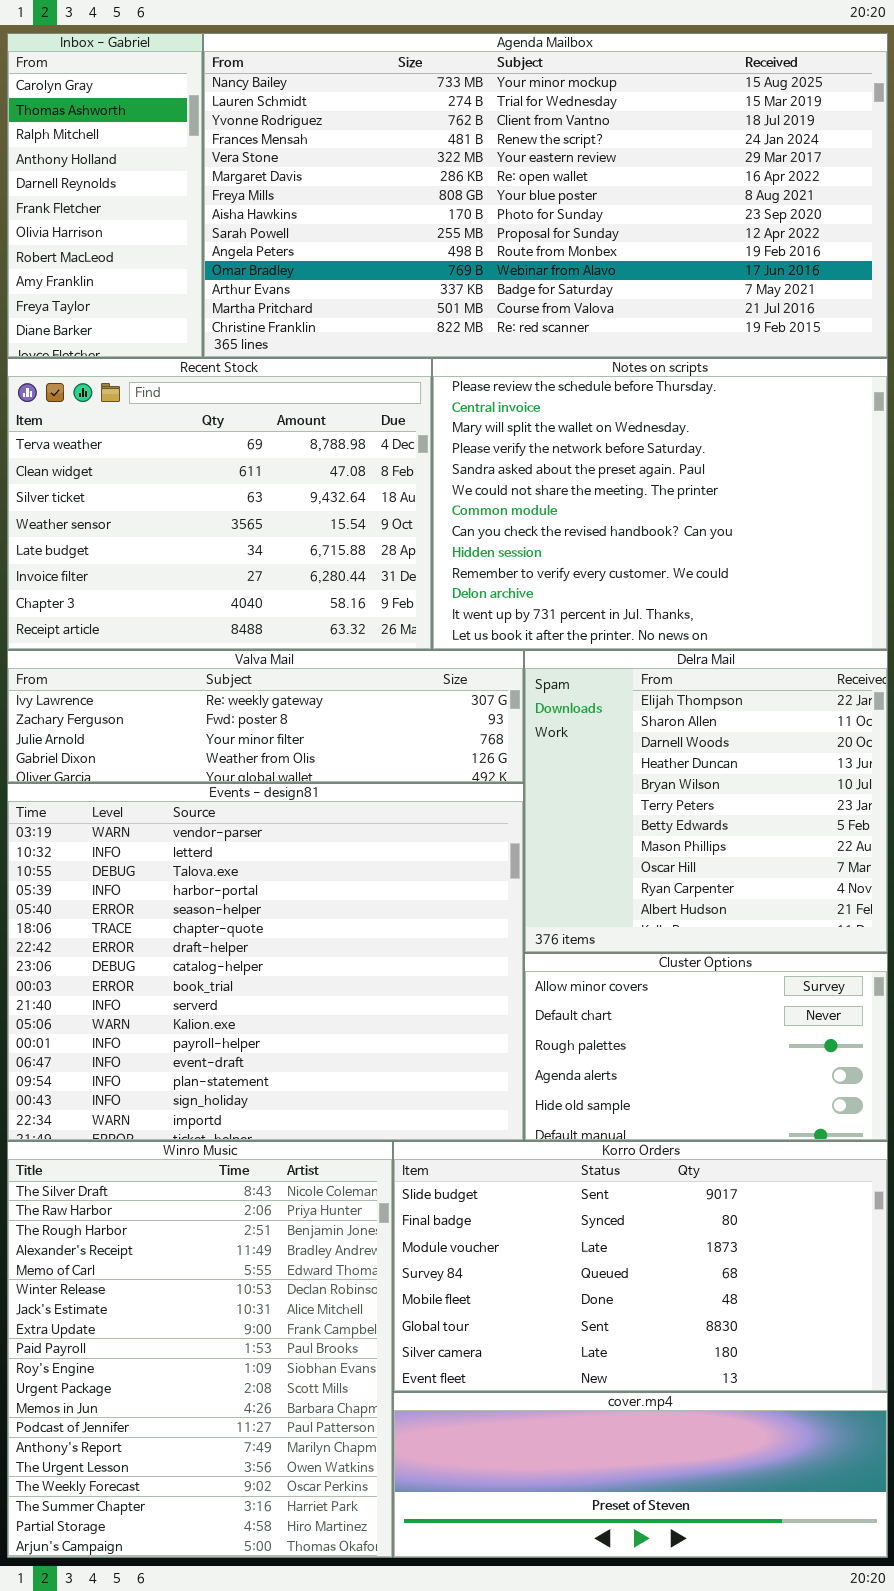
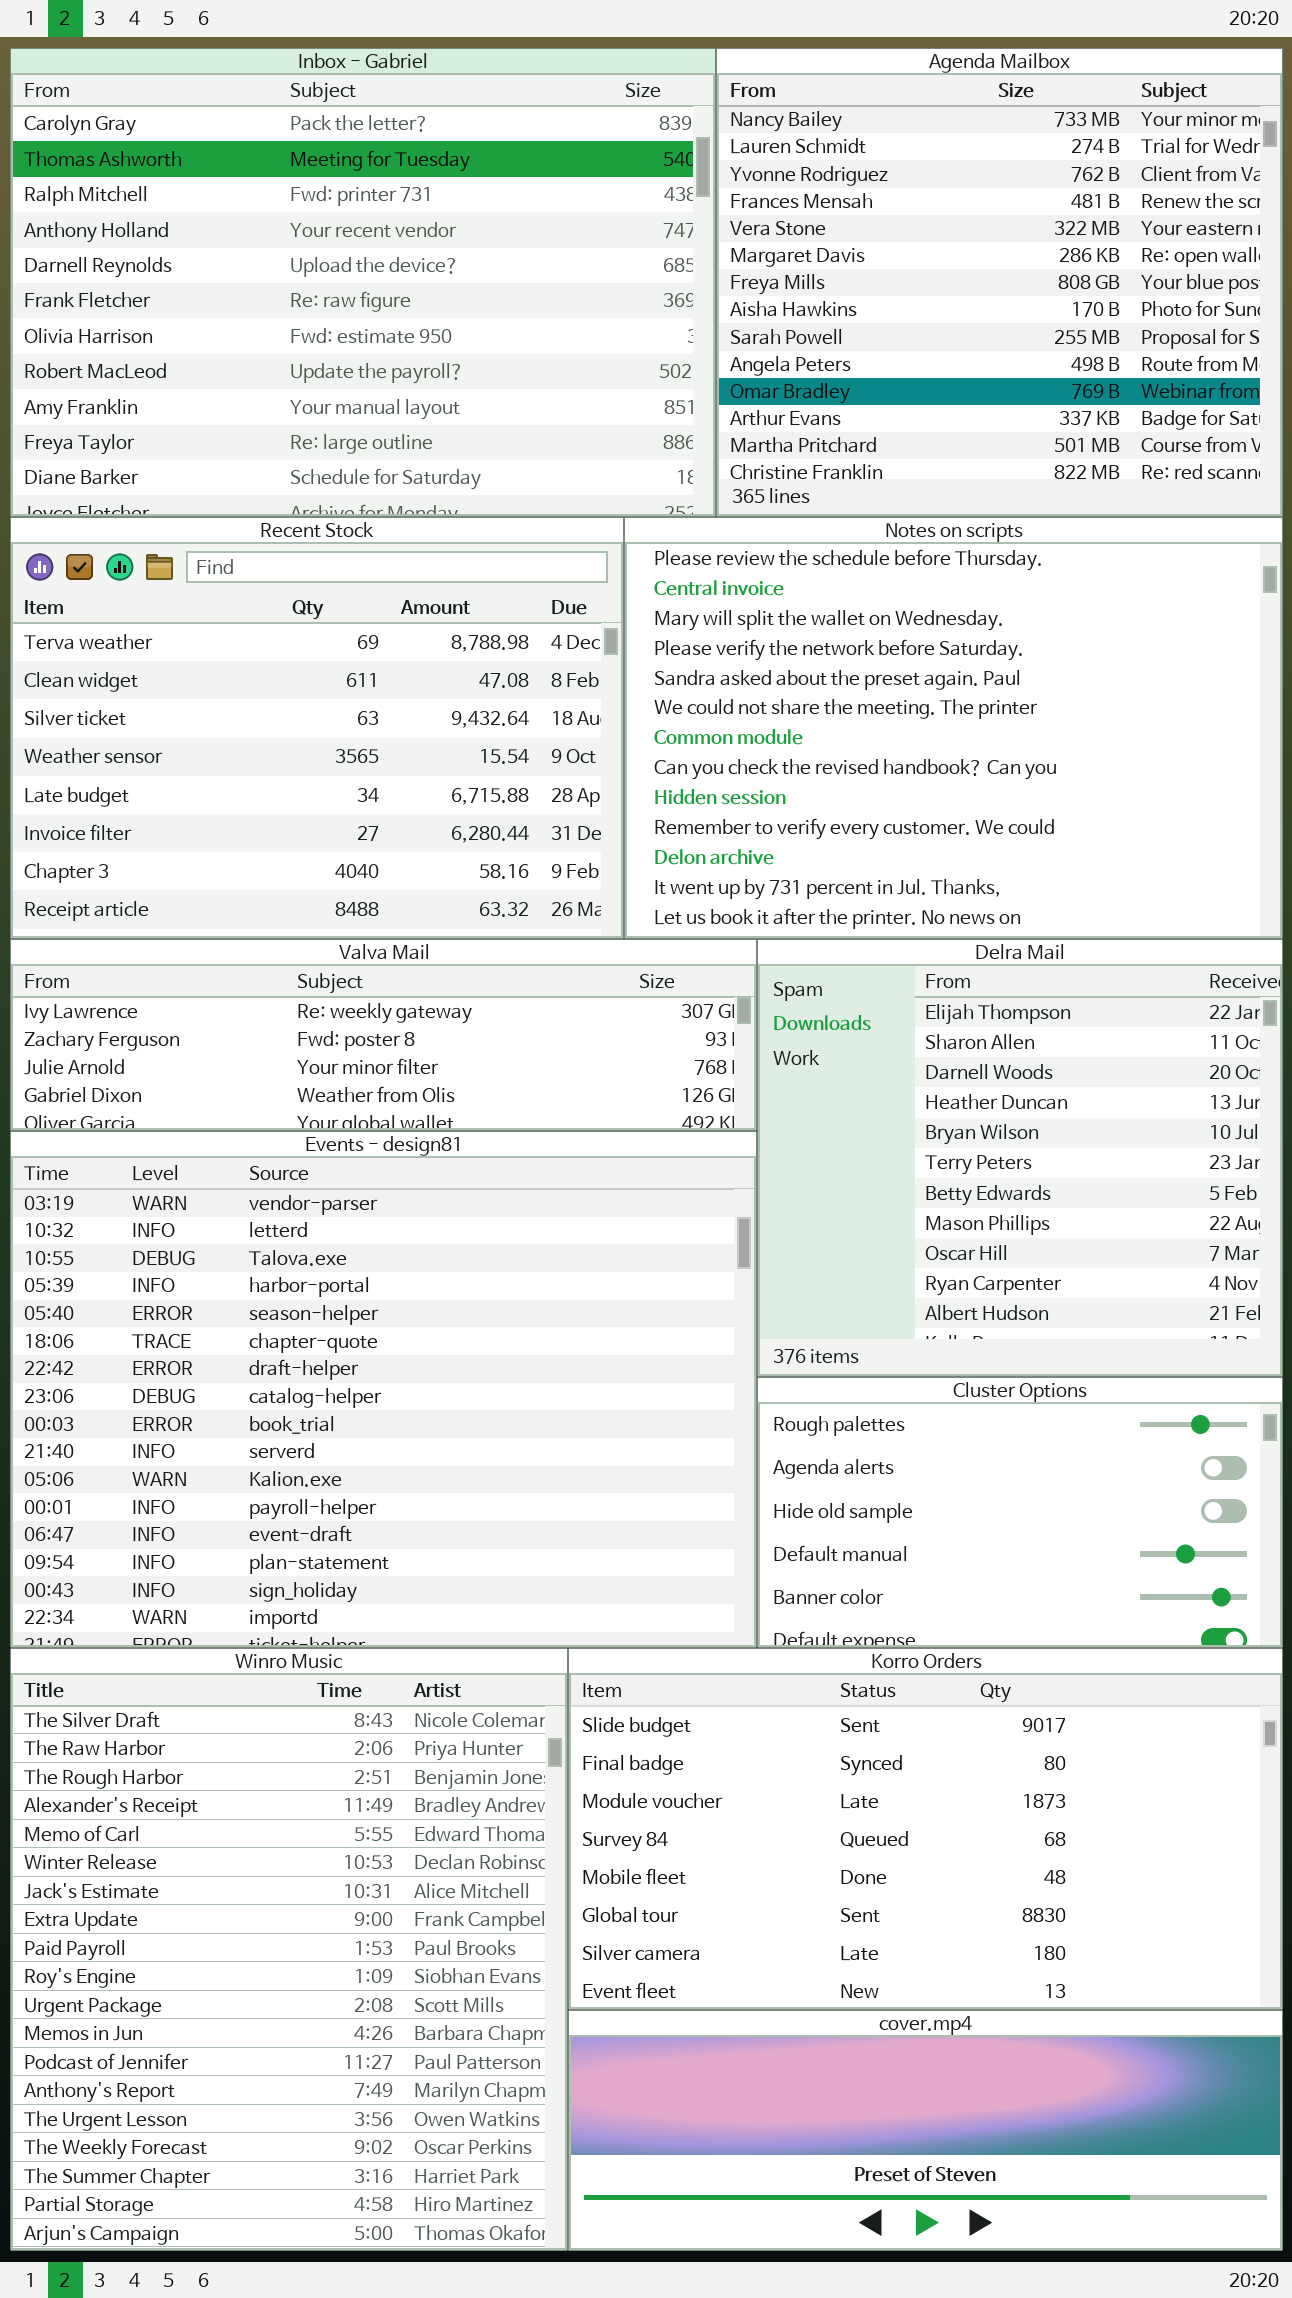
Inbox - Gabriel: [7,33,203,358] -> [10,48,716,517], resized
Agenda Mailbox: [203,33,888,358] -> [716,48,1283,517], resized
Cluster Options: [524,953,888,1141] -> [757,1377,1283,1648], scrolled down 2 rows

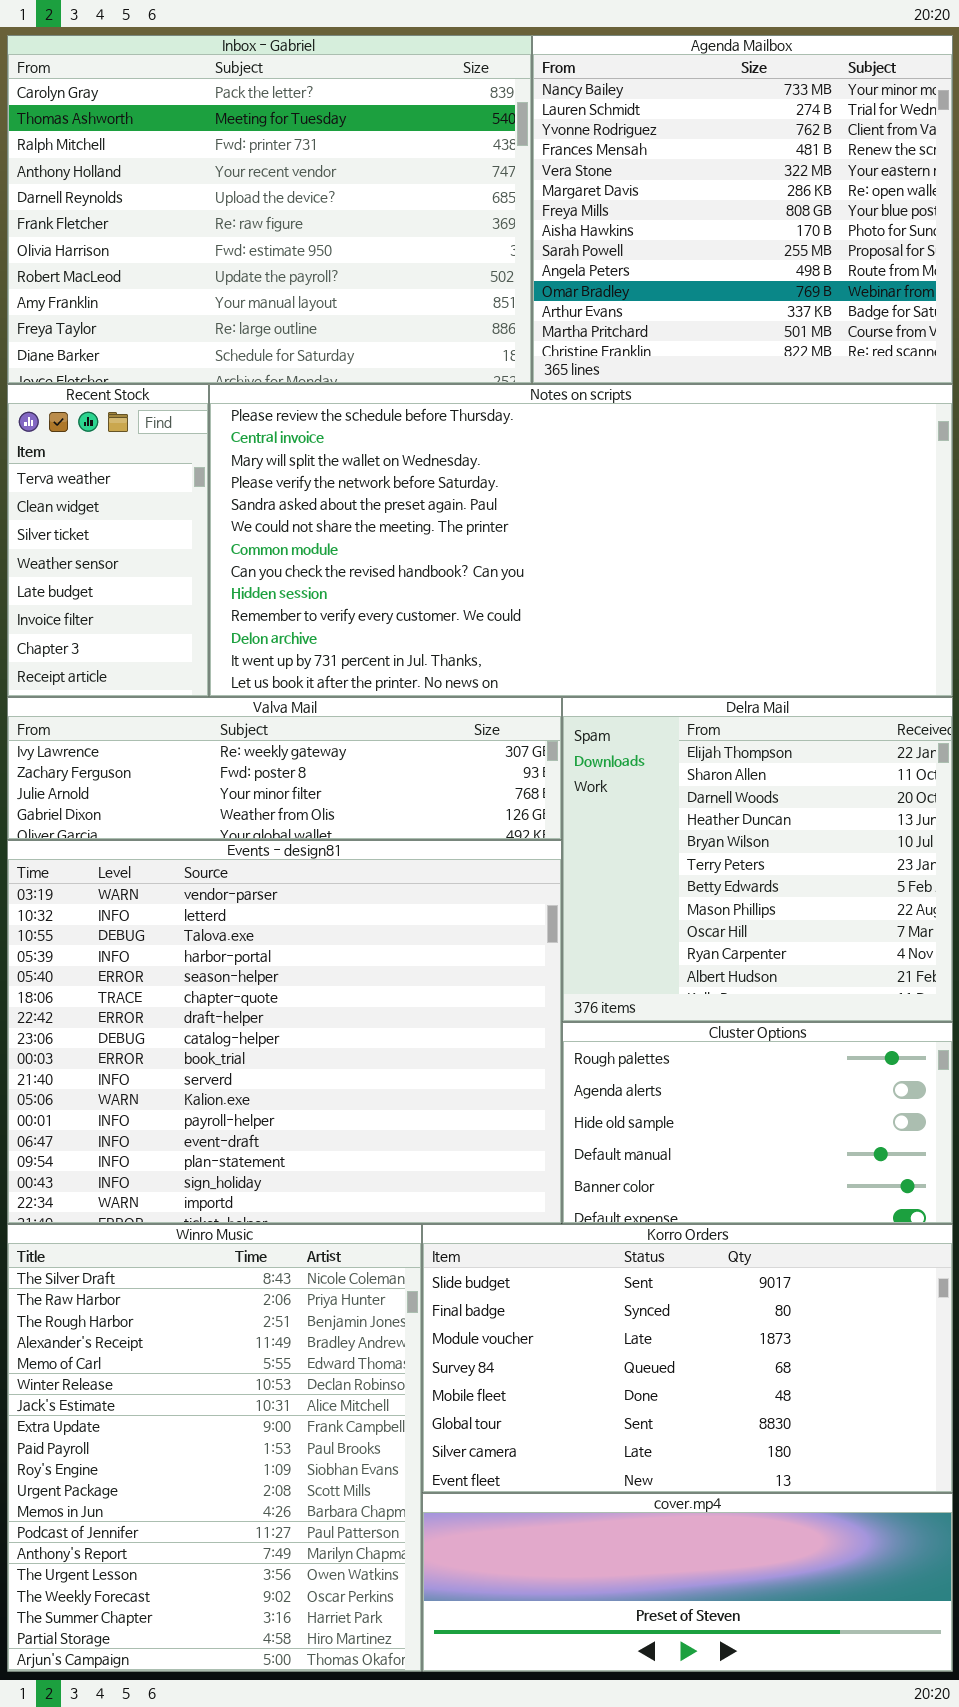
Recent Stock: [10,517,624,939] -> [7,384,209,697], resized
Notes on scripts: [624,517,1283,939] -> [209,384,953,697], resized

